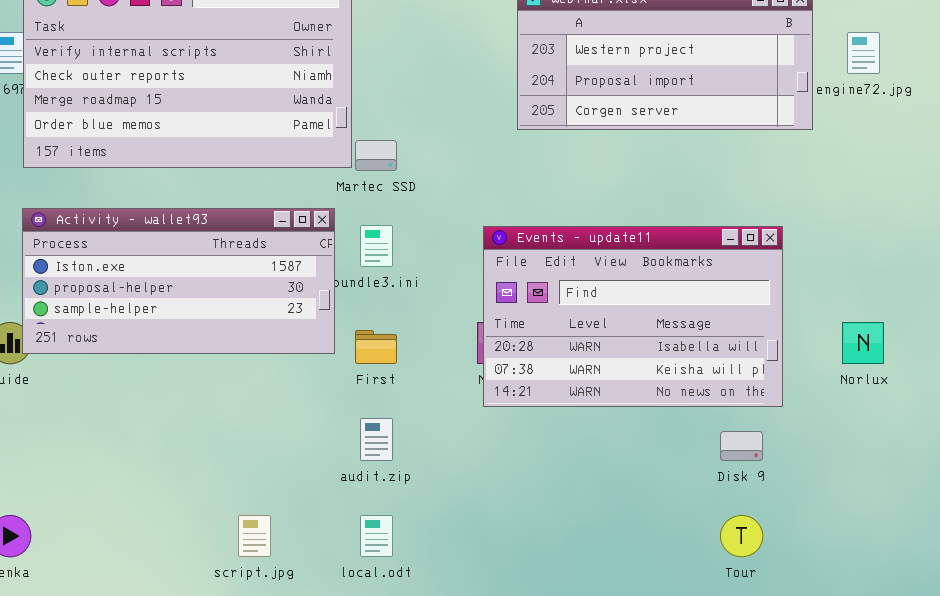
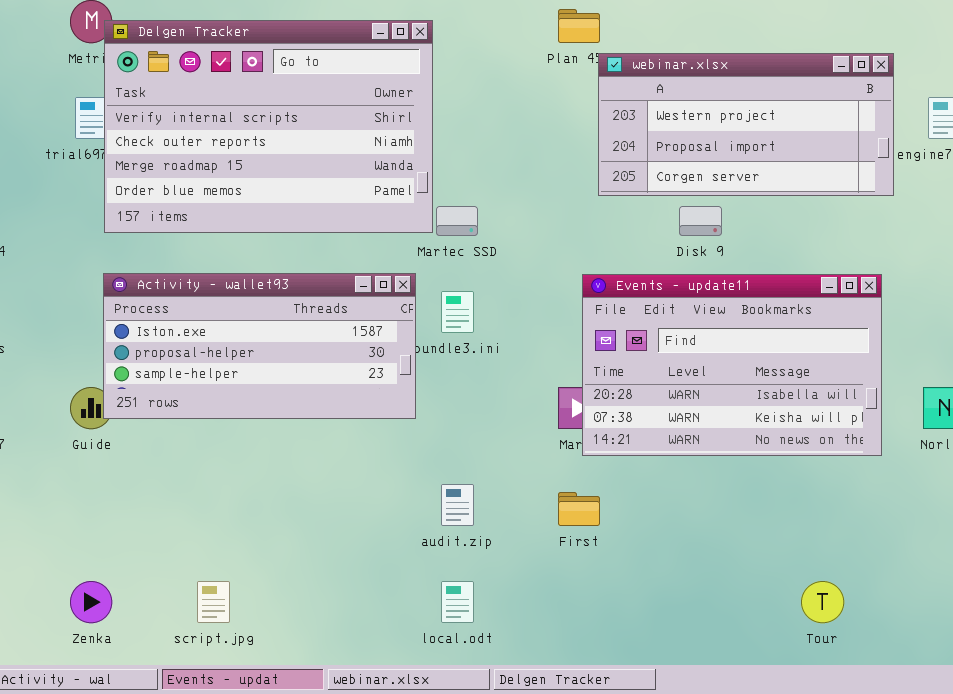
Events - update11: [483,226,783,407] -> [582,274,882,456], moved
First: [355,330,397,364] -> [558,492,600,526], moved
Disk 9: [720,431,763,461] -> [679,206,722,236], moved
script.jpg: [238,515,271,557] -> [197,581,230,623], moved

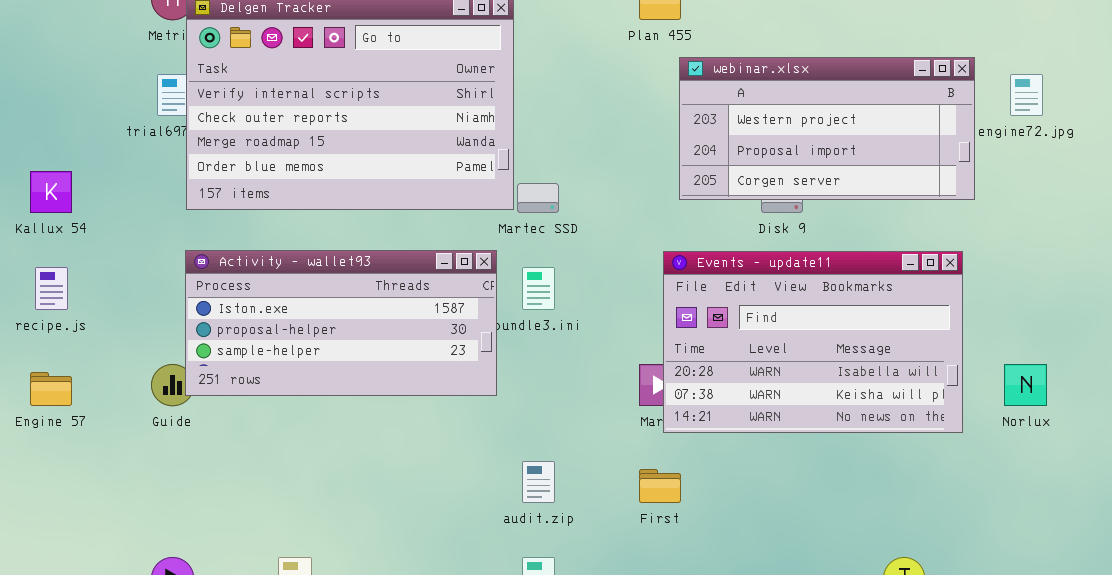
webinar.xlsx: [598,53,894,196] -> [679,57,975,200], moved

